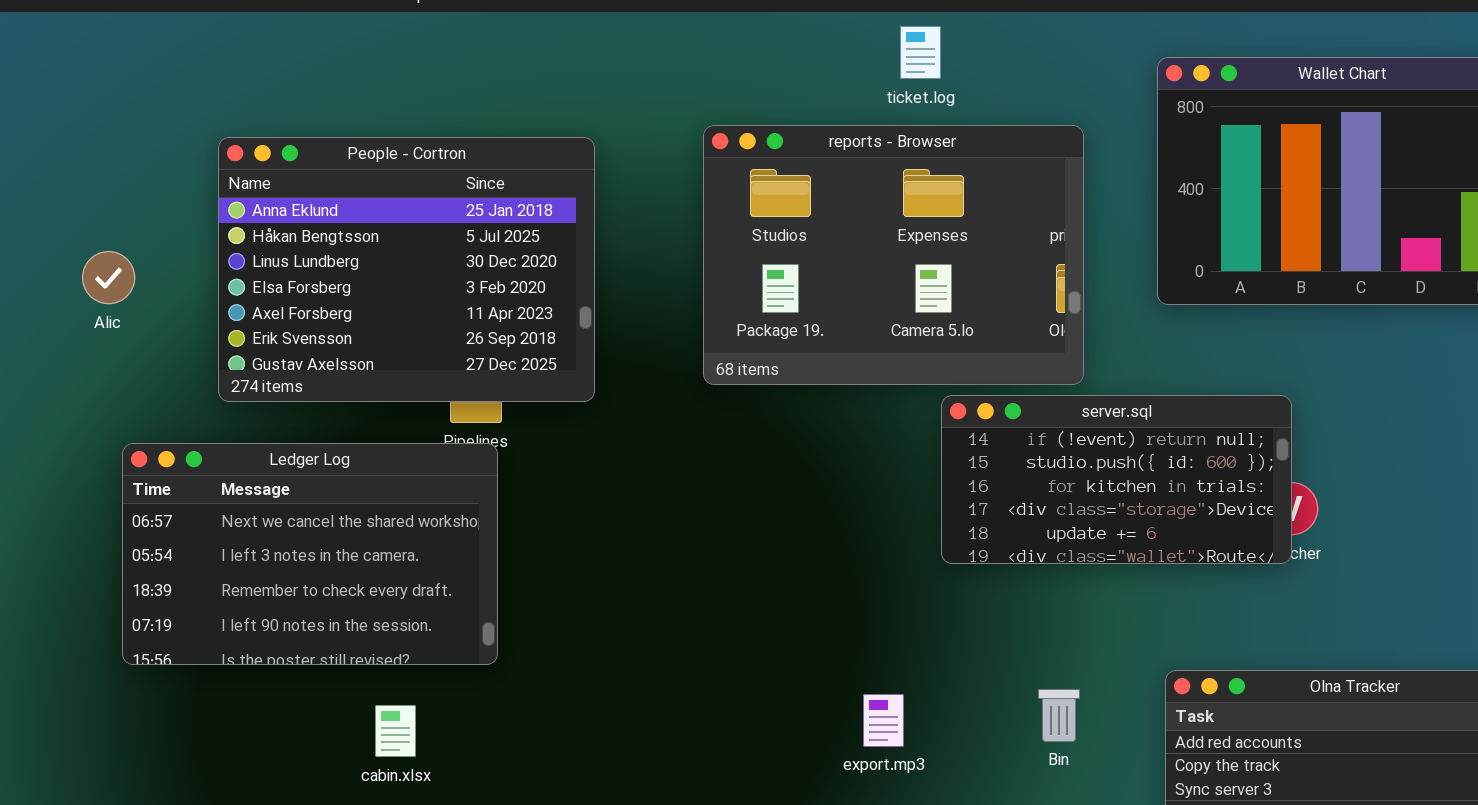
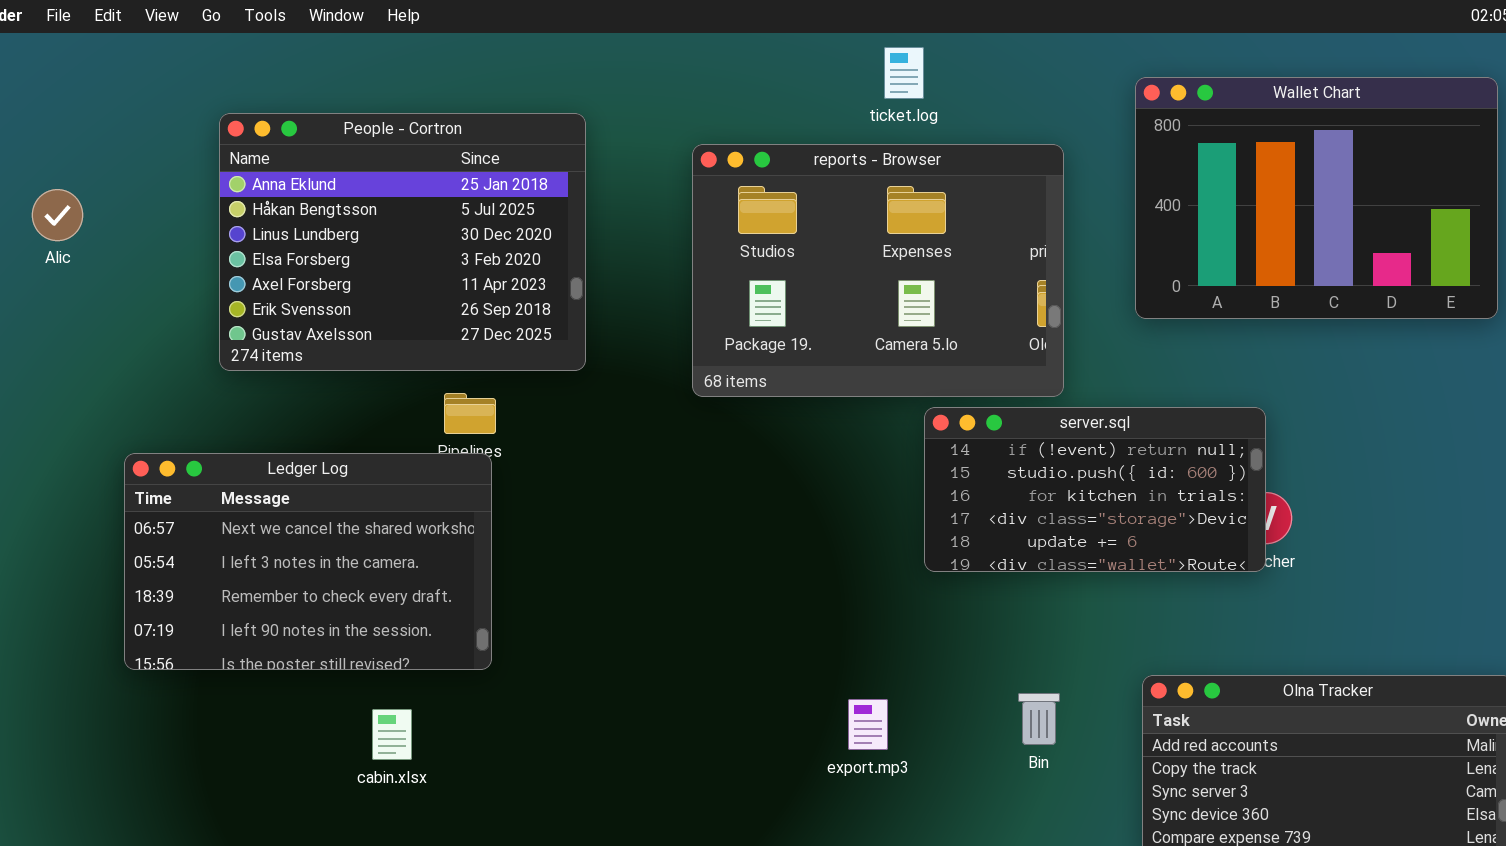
People - Cortron: [218,137,595,402] -> [219,113,586,371], moved
Alic: [82,251,135,304] -> [32,189,83,241], moved

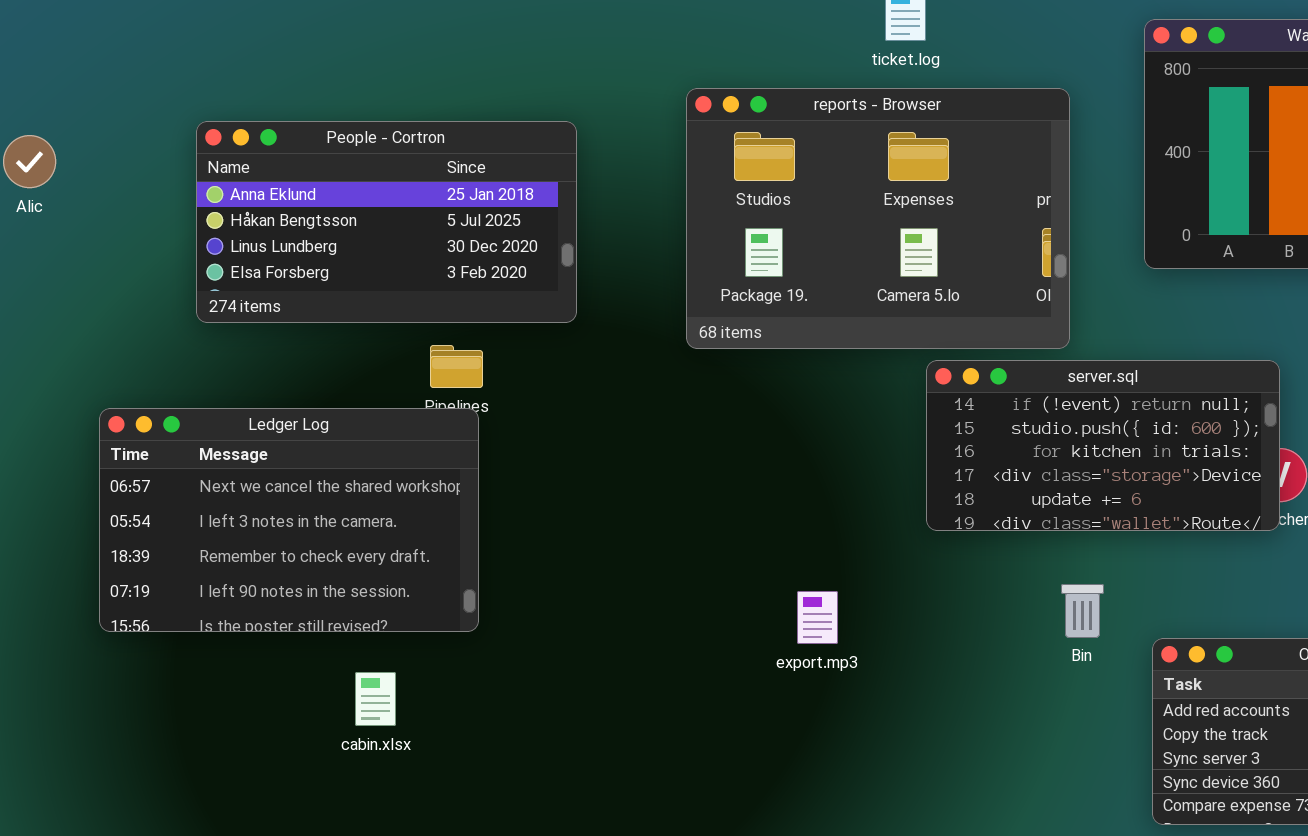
People - Cortron: [219,113,586,371] -> [196,121,577,323], resized
Bin: [1018,693,1060,745] -> [1061,584,1104,638], moved
export.mp3: [848,699,888,750] -> [797,591,838,644], moved

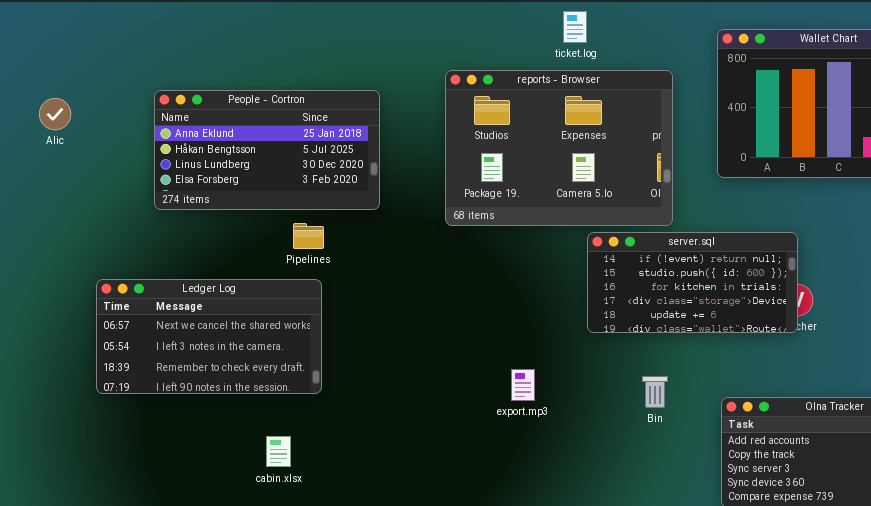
Ledger Log: [99,408,479,632] -> [96,279,322,394], resized
Bin: [1061,584,1104,638] -> [642,376,668,408], moved
cabin.xlsx: [355,672,396,726] -> [266,436,291,467], moved

